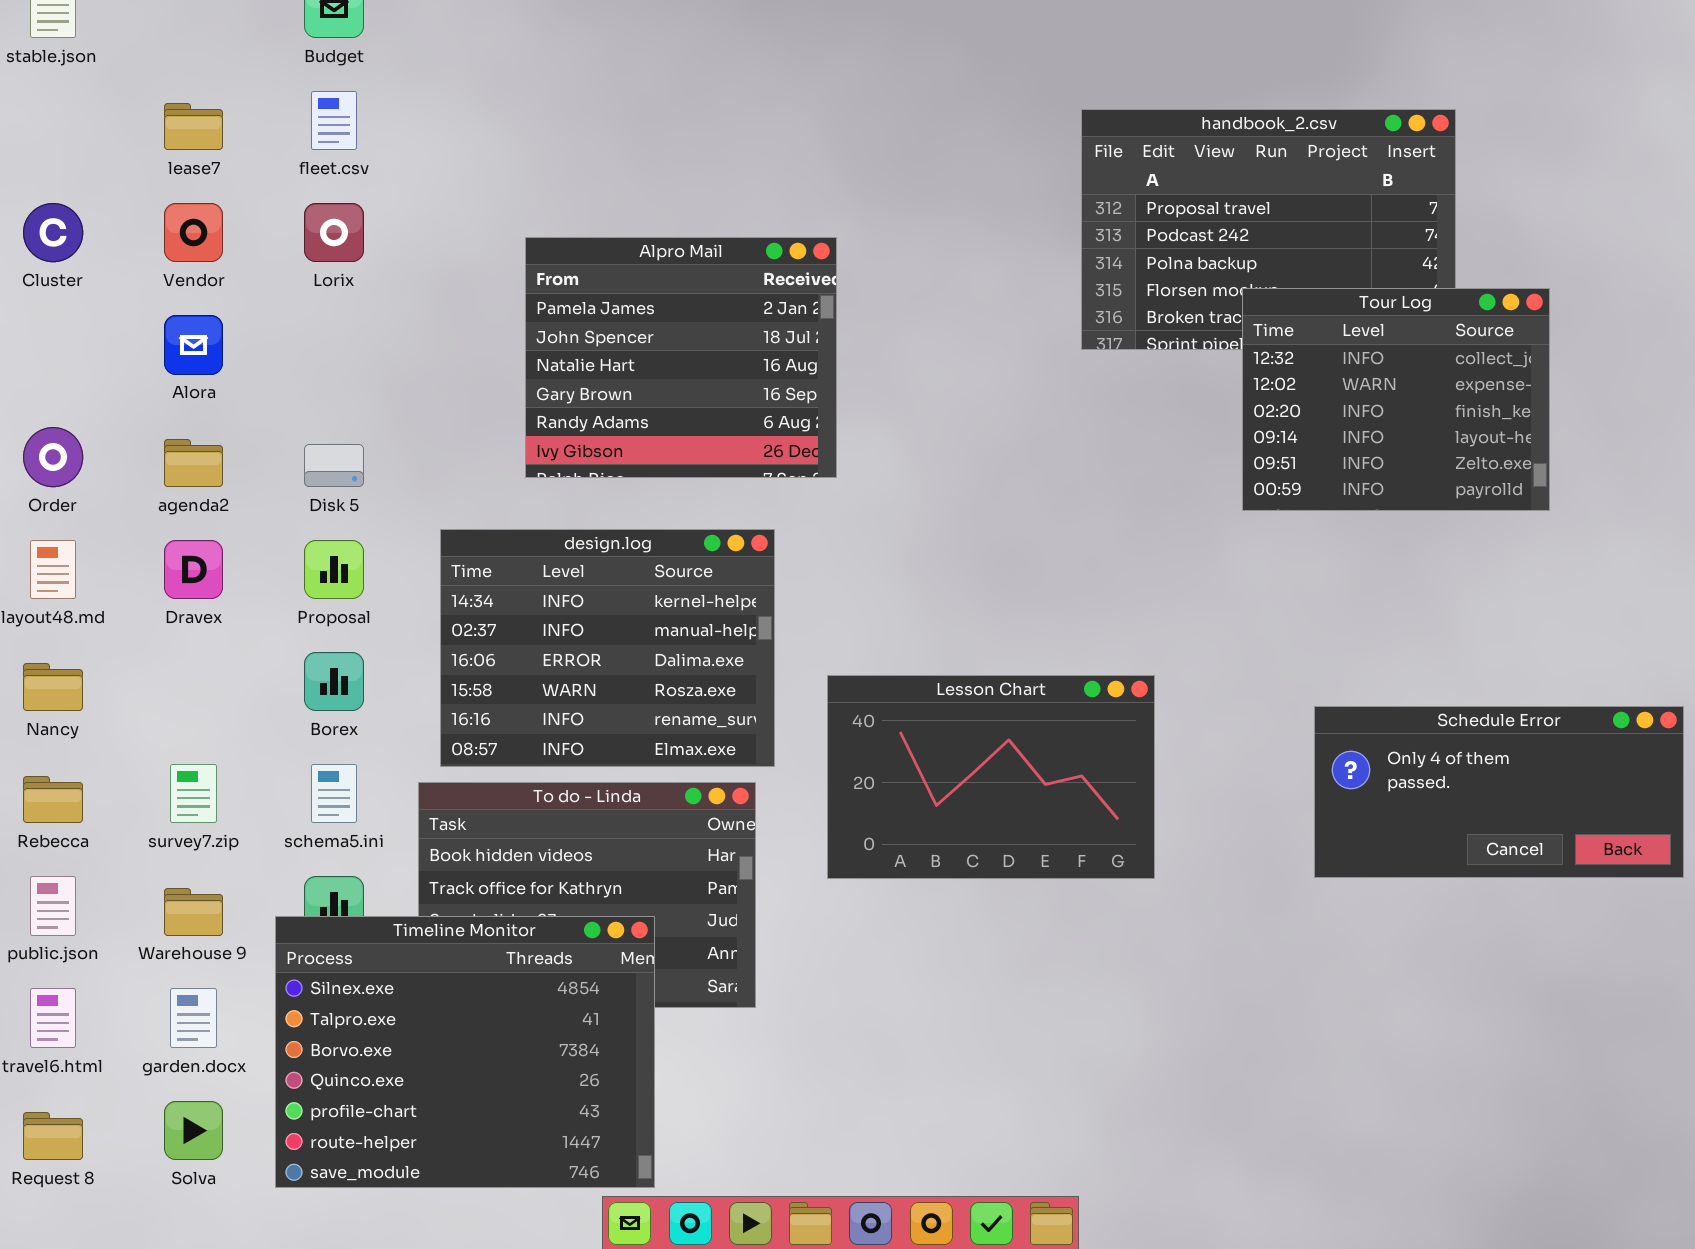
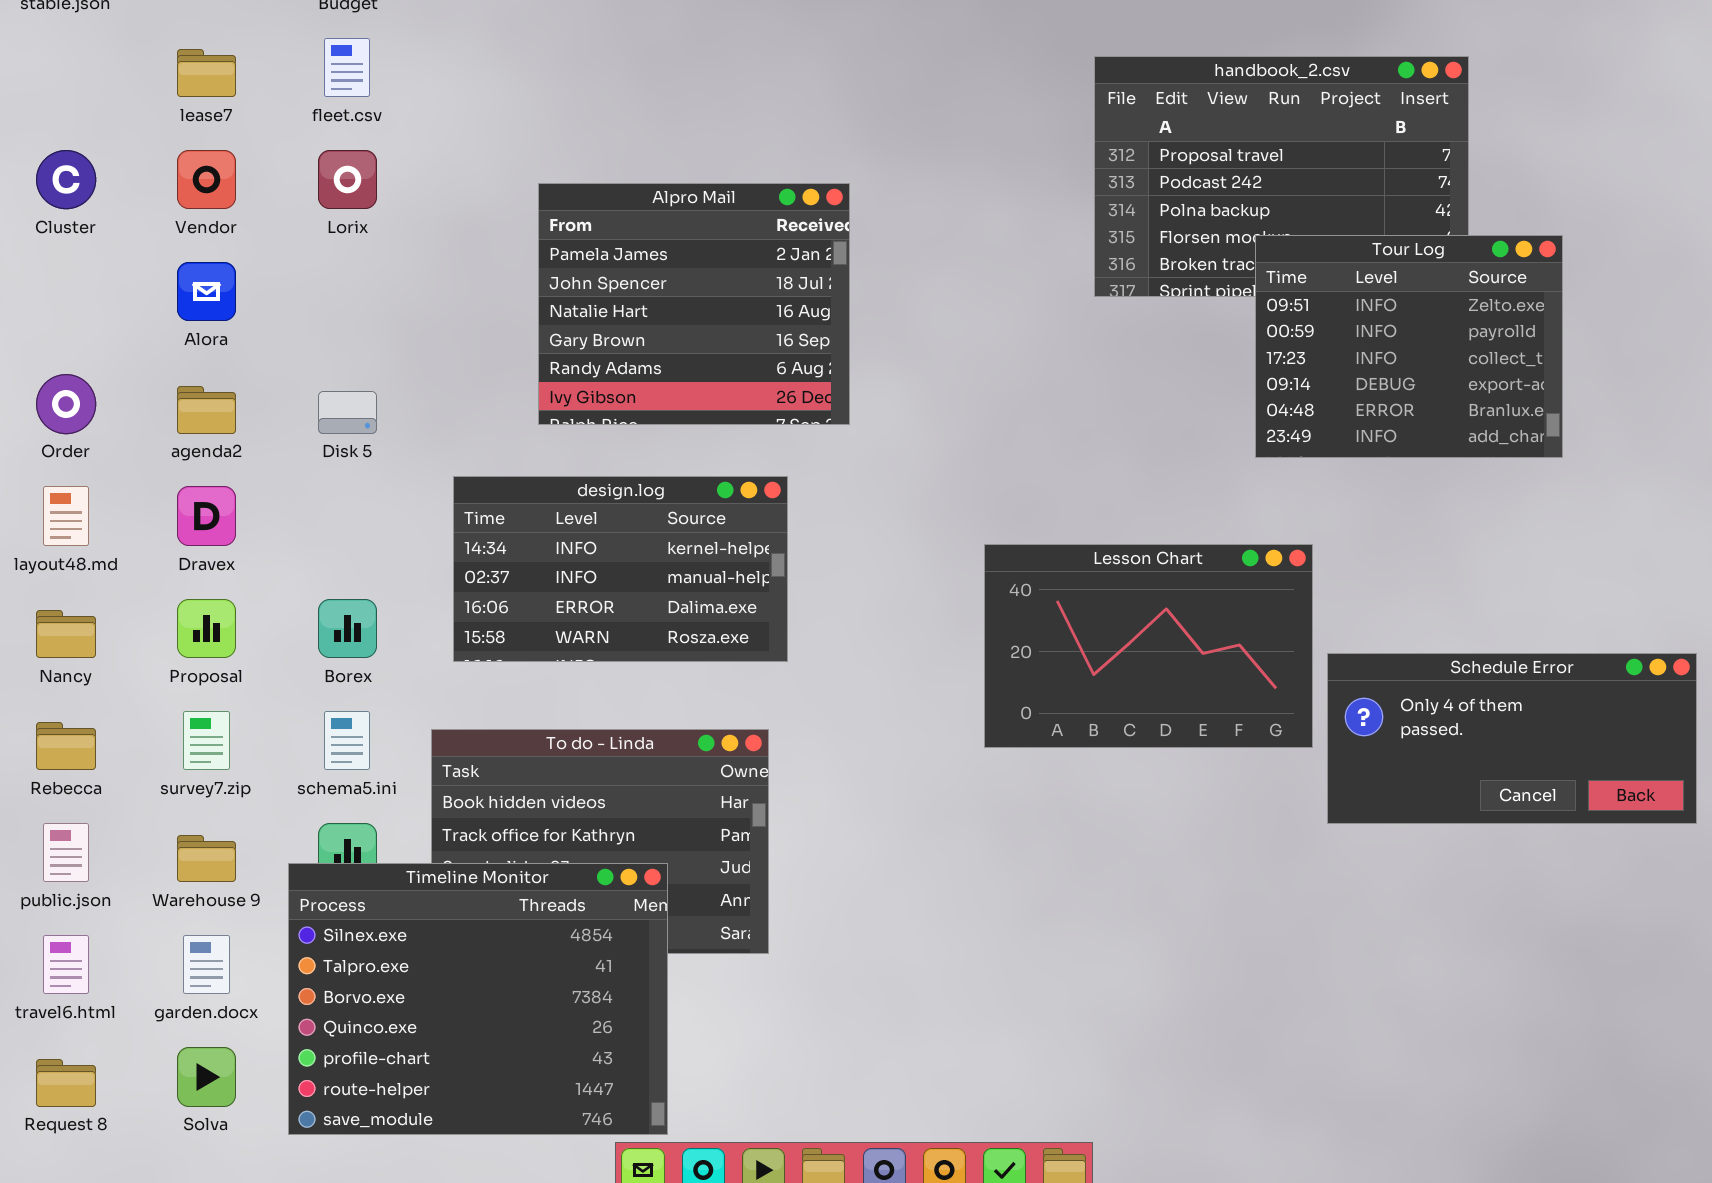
Tour Log: [1242,288,1550,511] -> [1255,235,1563,458], scrolled down 4 rows
design.log: [440,529,775,767] -> [453,476,788,662], resized
Proposal: [304,540,364,599] -> [177,599,236,658], moved
Lesson Chart: [827,675,1155,879] -> [984,544,1313,748], moved

